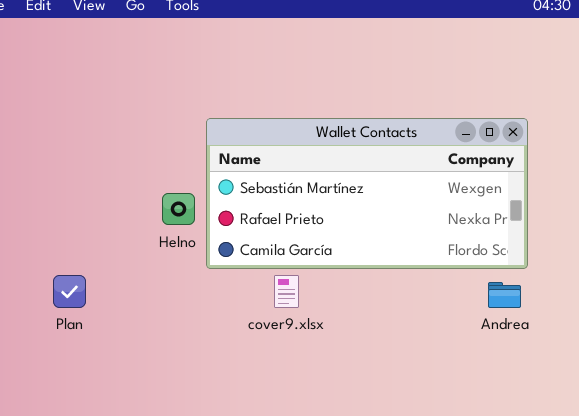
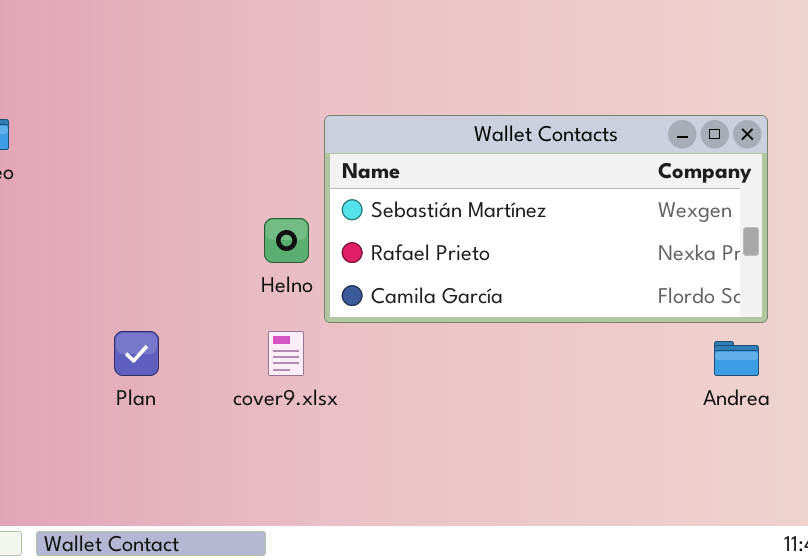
cover9.xlsx: [274,275,299,308] -> [268,331,304,376], moved

